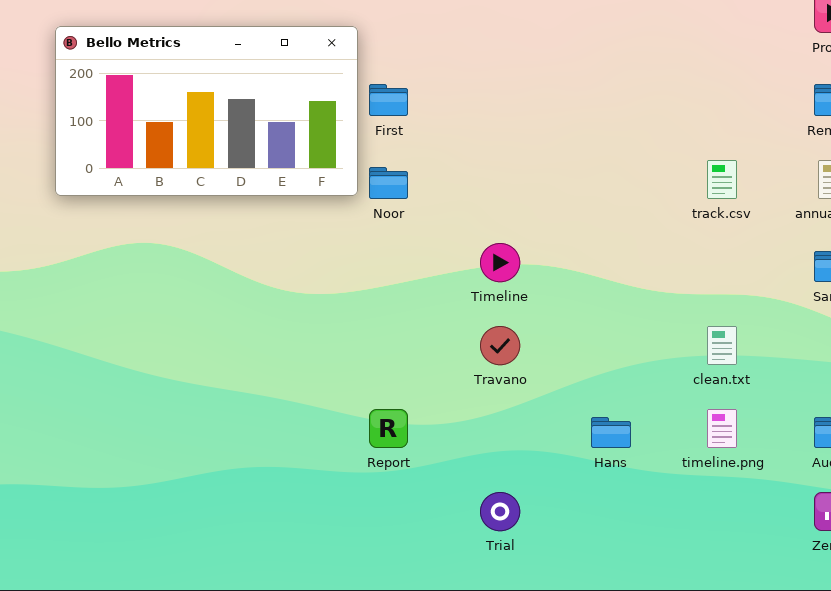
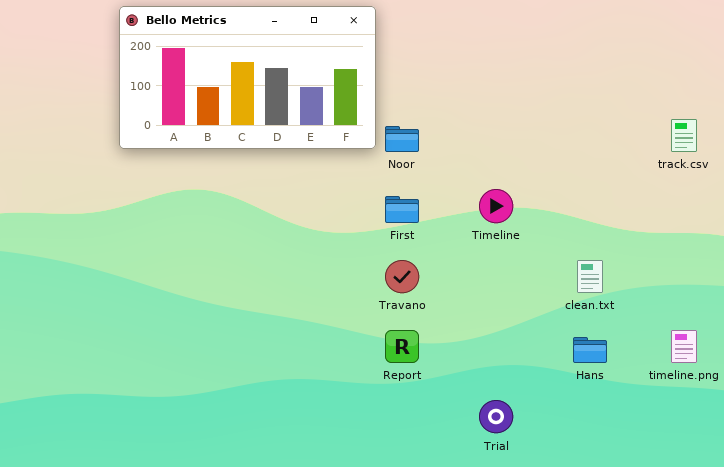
First: [369,84,408,116] -> [385,196,419,223], moved
Travano: [480,326,520,365] -> [385,260,419,293], moved
clean.txt: [707,326,737,365] -> [577,260,603,293], moved

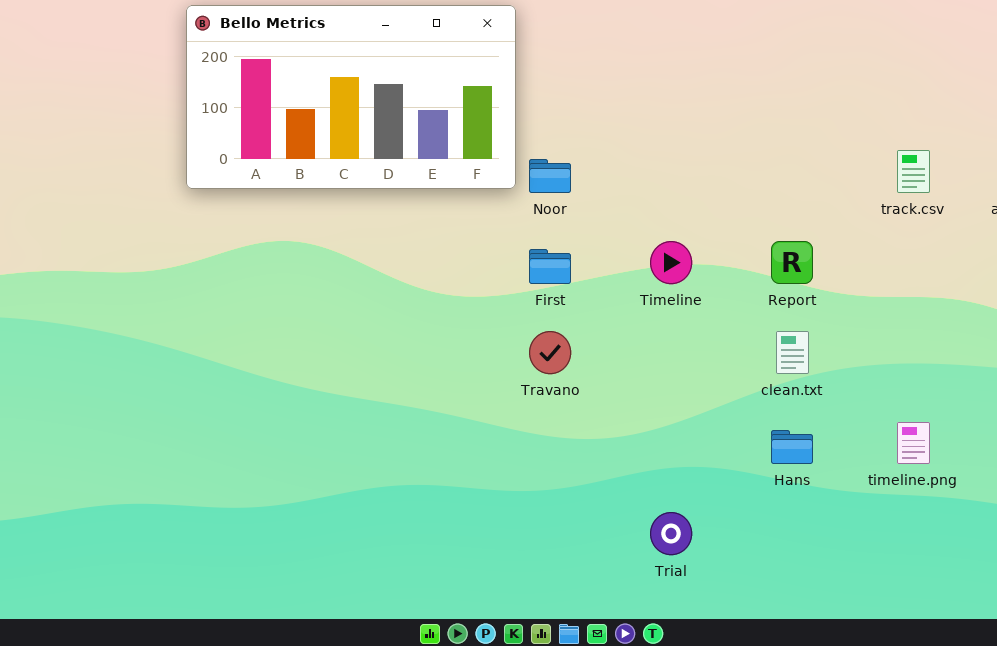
Report: [385,330,419,363] -> [771,241,813,284], moved

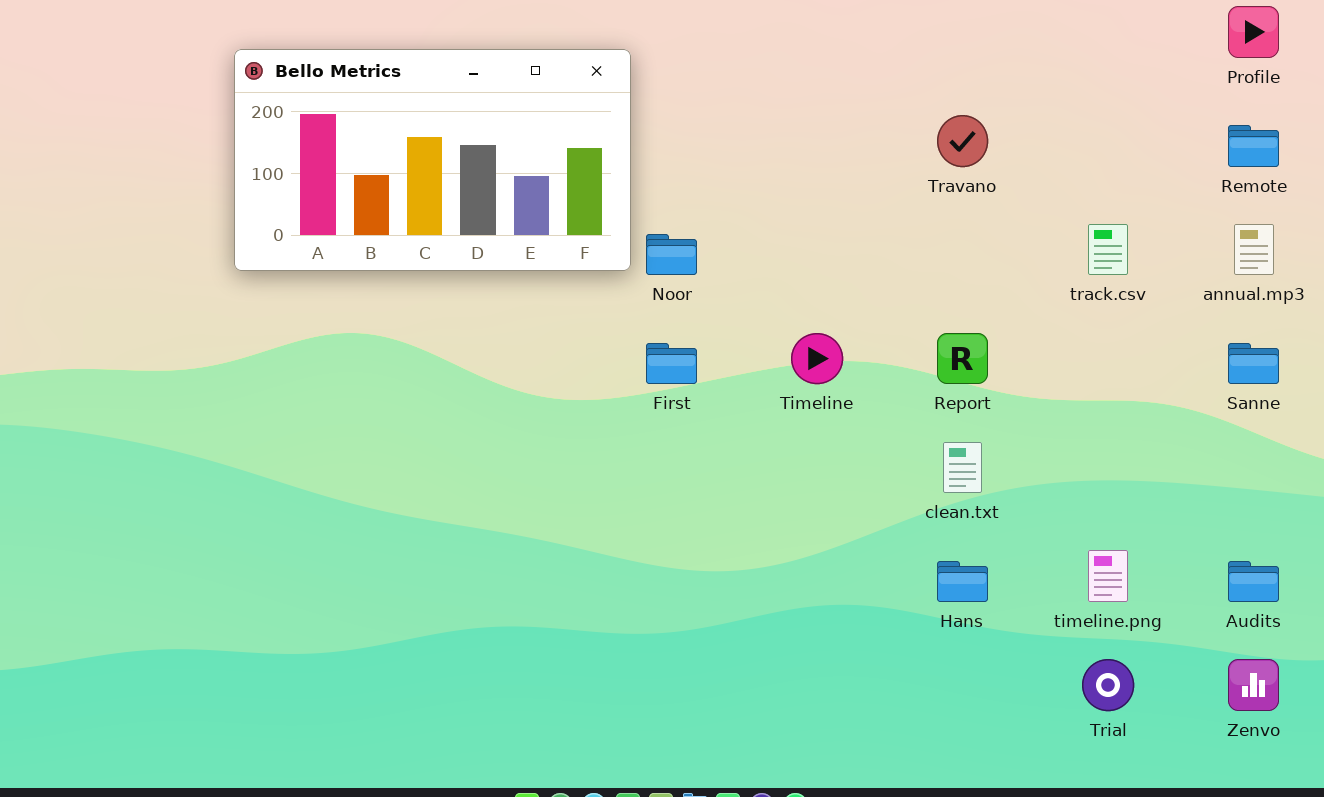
Travano: [529,331,571,374] -> [937,115,988,167], moved
Trial: [650,512,692,555] -> [1082,659,1134,711], moved

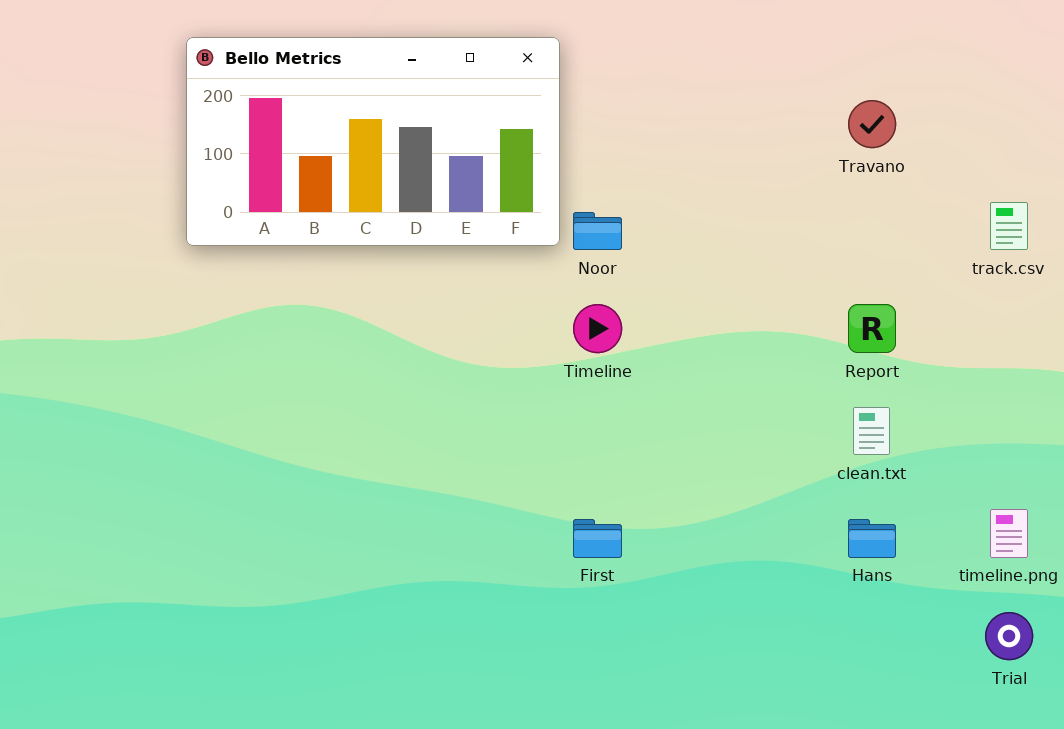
Timeline: [791,333,843,384] -> [573,304,622,353], moved
First: [646,343,697,384] -> [573,519,622,558], moved

